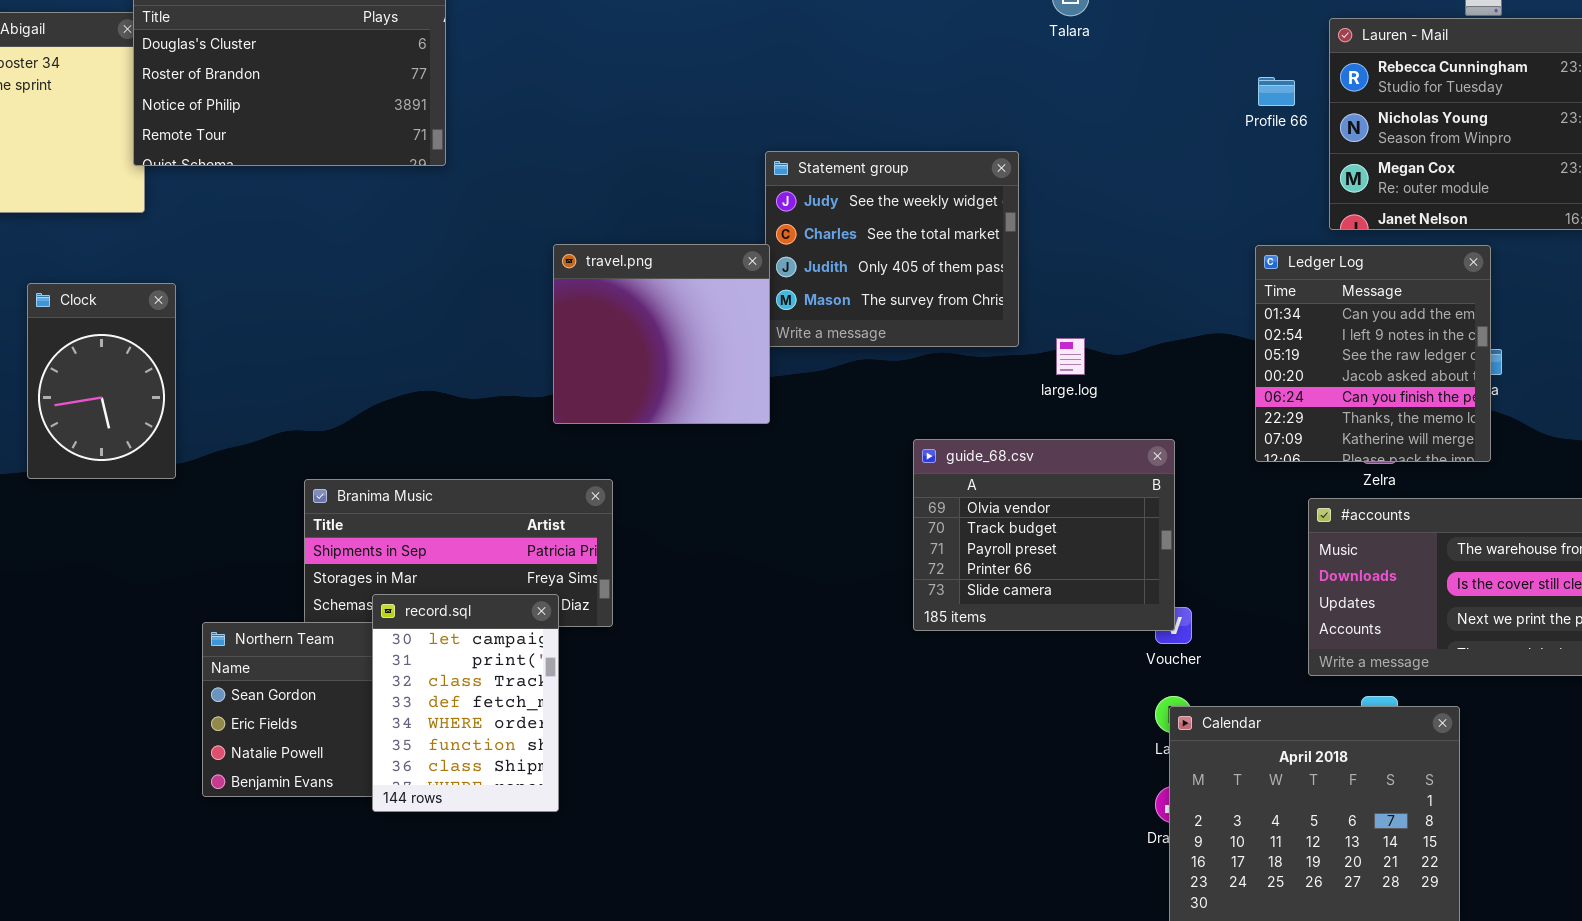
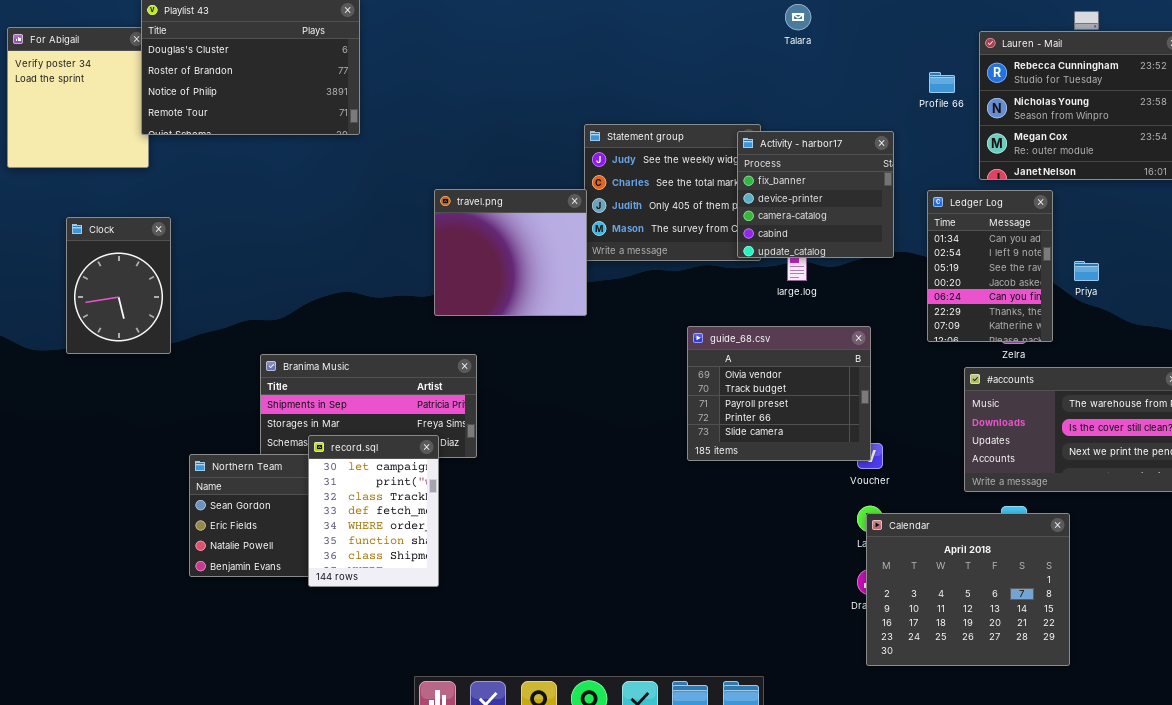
Activity - harbor17: none -> [737,131,894,258], opened
Ledger Log: [1255,245,1491,462] -> [927,190,1053,342], resized

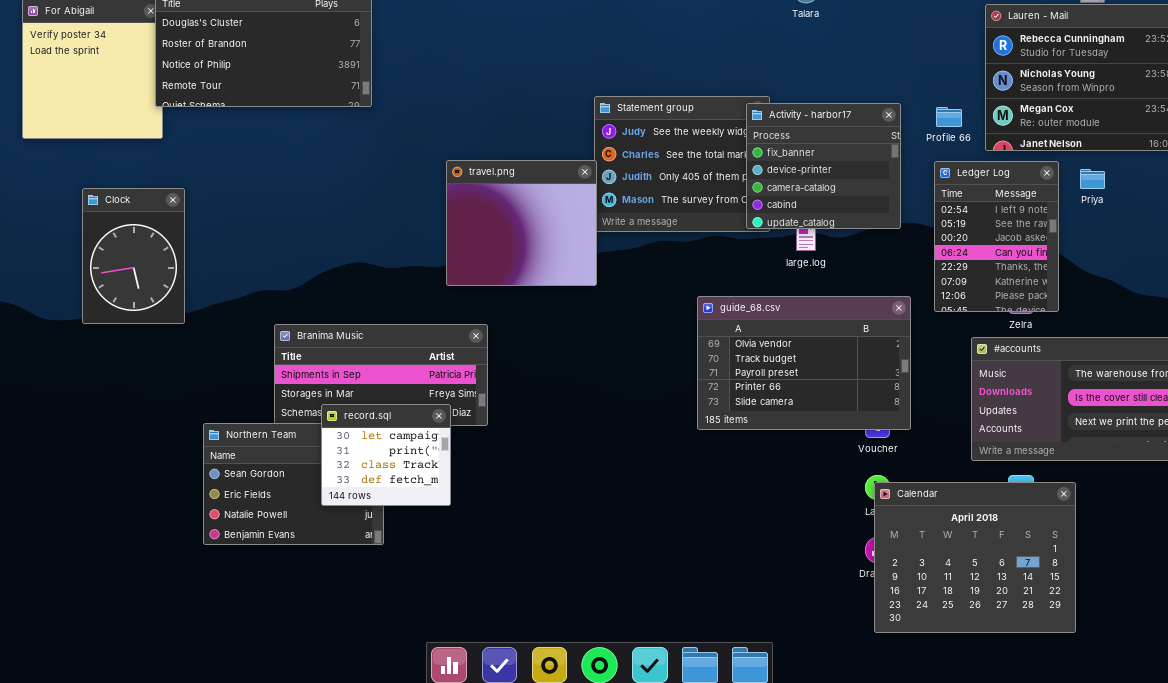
Profile 66: [929,72,955,93] -> [936,107,962,127], moved
Ledger Log: [927,190,1053,342] -> [934,161,1059,312], scrolled down 1 row
Priya: [1074,261,1099,281] -> [1080,169,1105,189], moved
guide_68.csv: [687,326,871,461] -> [697,296,911,430], resized
record.sql: [308,435,439,587] -> [321,404,451,506], resized

